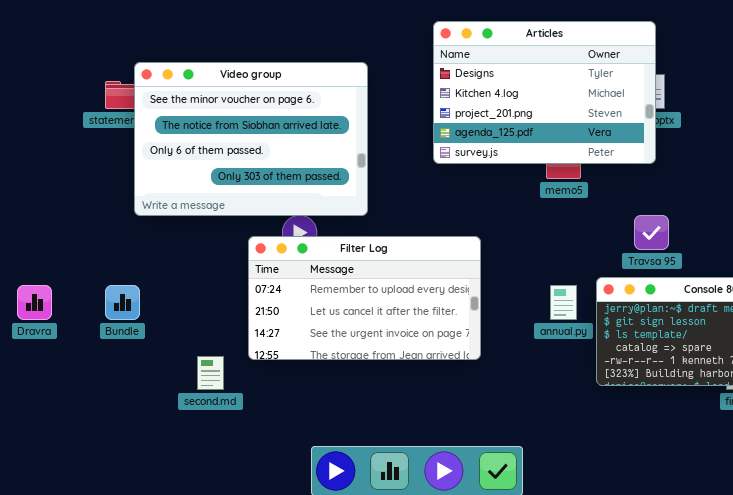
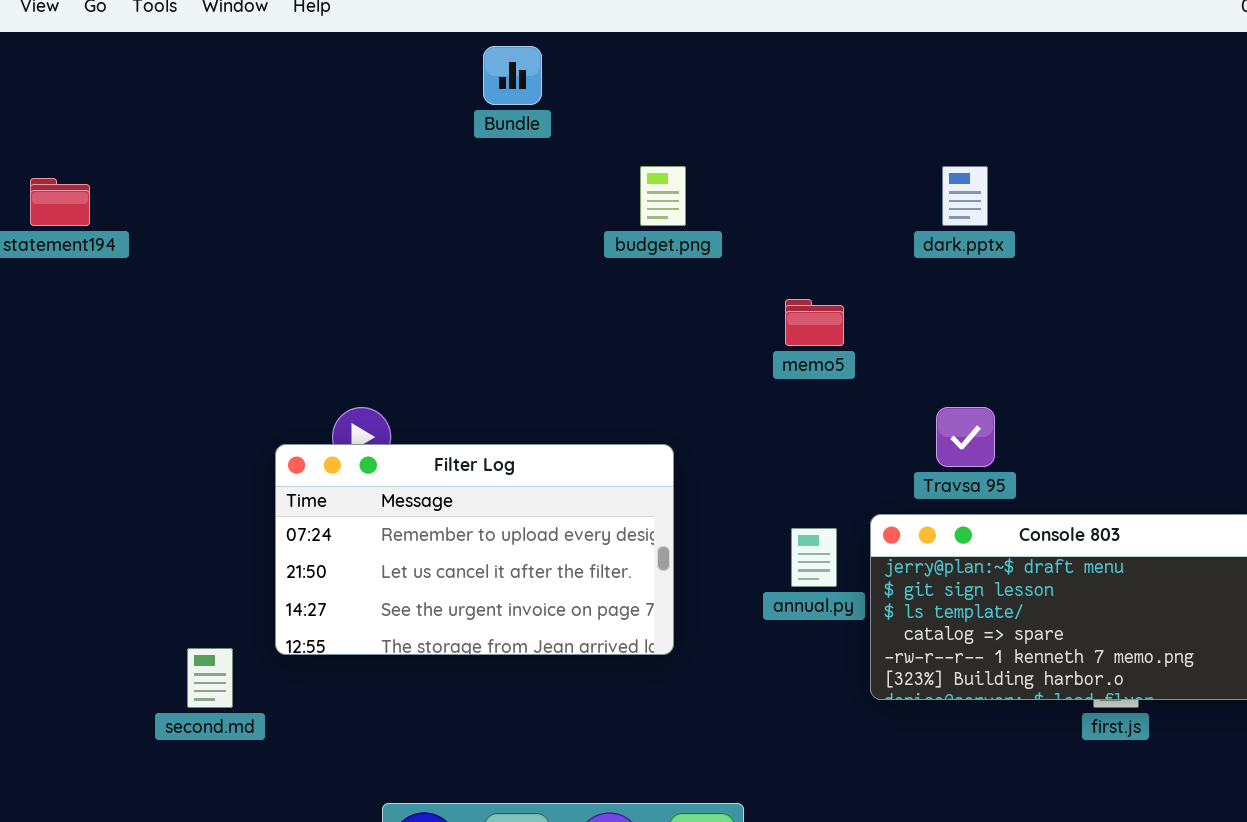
Articles: [433,21,656,164] -> none, closed
Video group: [134,62,368,216] -> none, closed
Bundle: [105,285,140,320] -> [483,46,542,105], moved

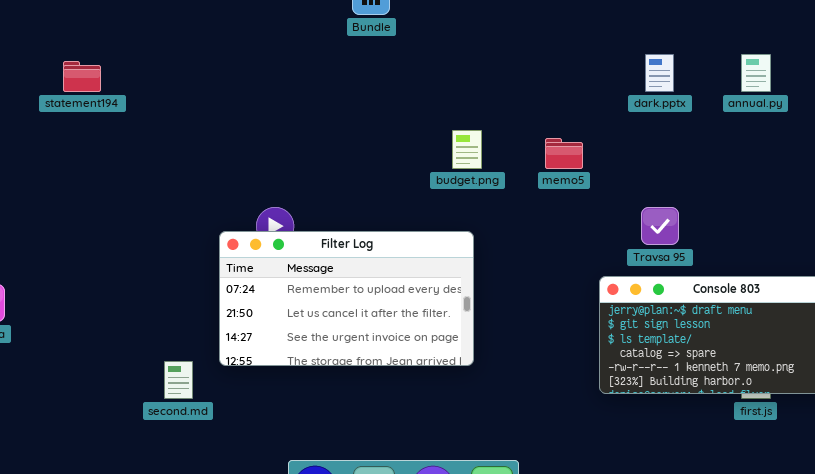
budget.png: [640,166,686,226] -> [452,130,482,169], moved
annual.py: [791,528,837,587] -> [741,54,771,92], moved

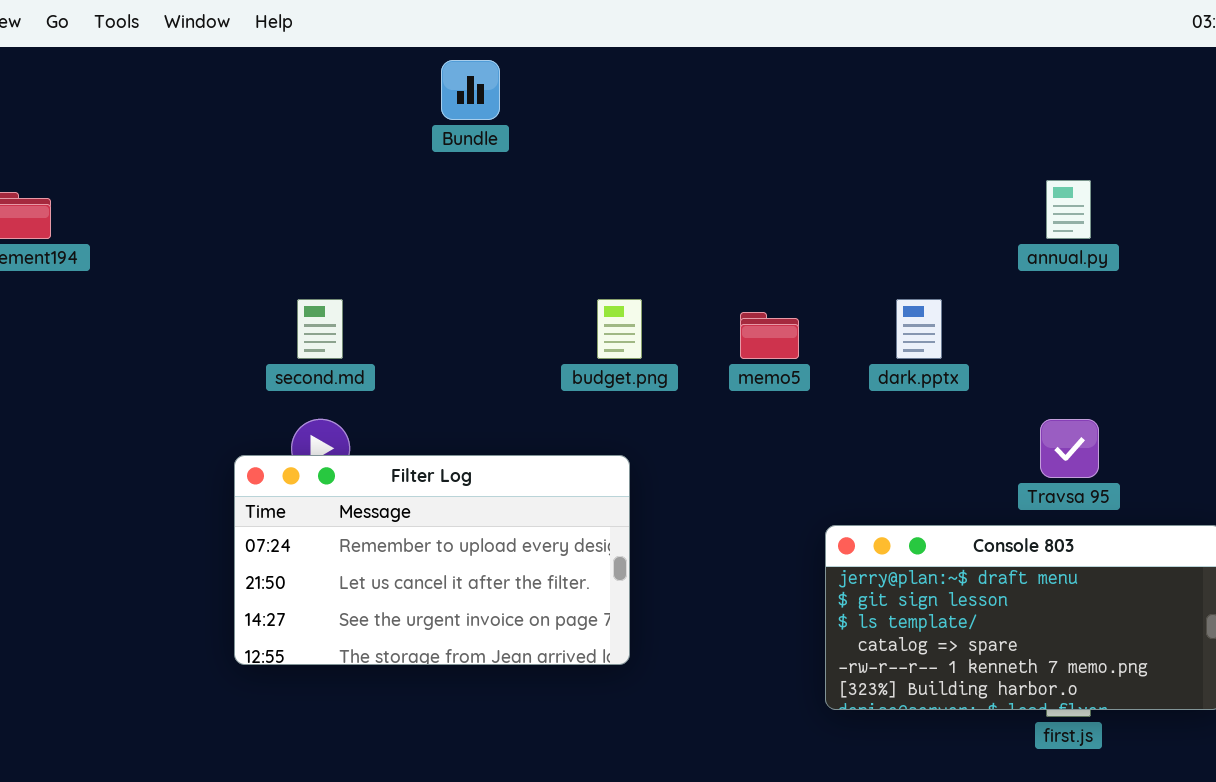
dark.pptx: [645,54,674,92] -> [896,299,942,359], moved
Travsa 95: [641,207,679,245] -> [1040,419,1099,478], moved
second.md: [164,361,193,399] -> [297,299,343,359], moved

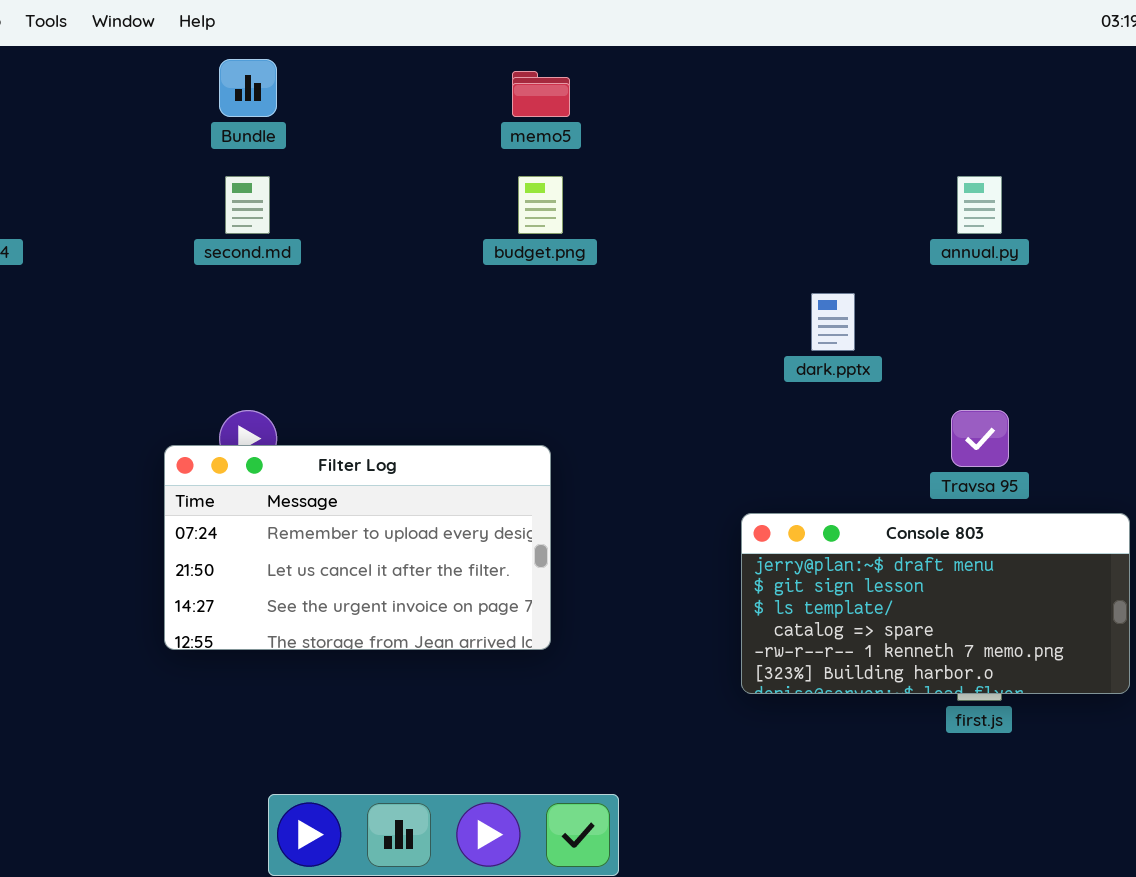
Bundle: [441,60,500,120] -> [219,59,277,117], moved
second.md: [297,299,343,359] -> [225,176,270,234], moved
budget.png: [597,299,642,359] -> [518,176,563,234], moved
memo5: [740,312,799,359] -> [512,71,570,117], moved

